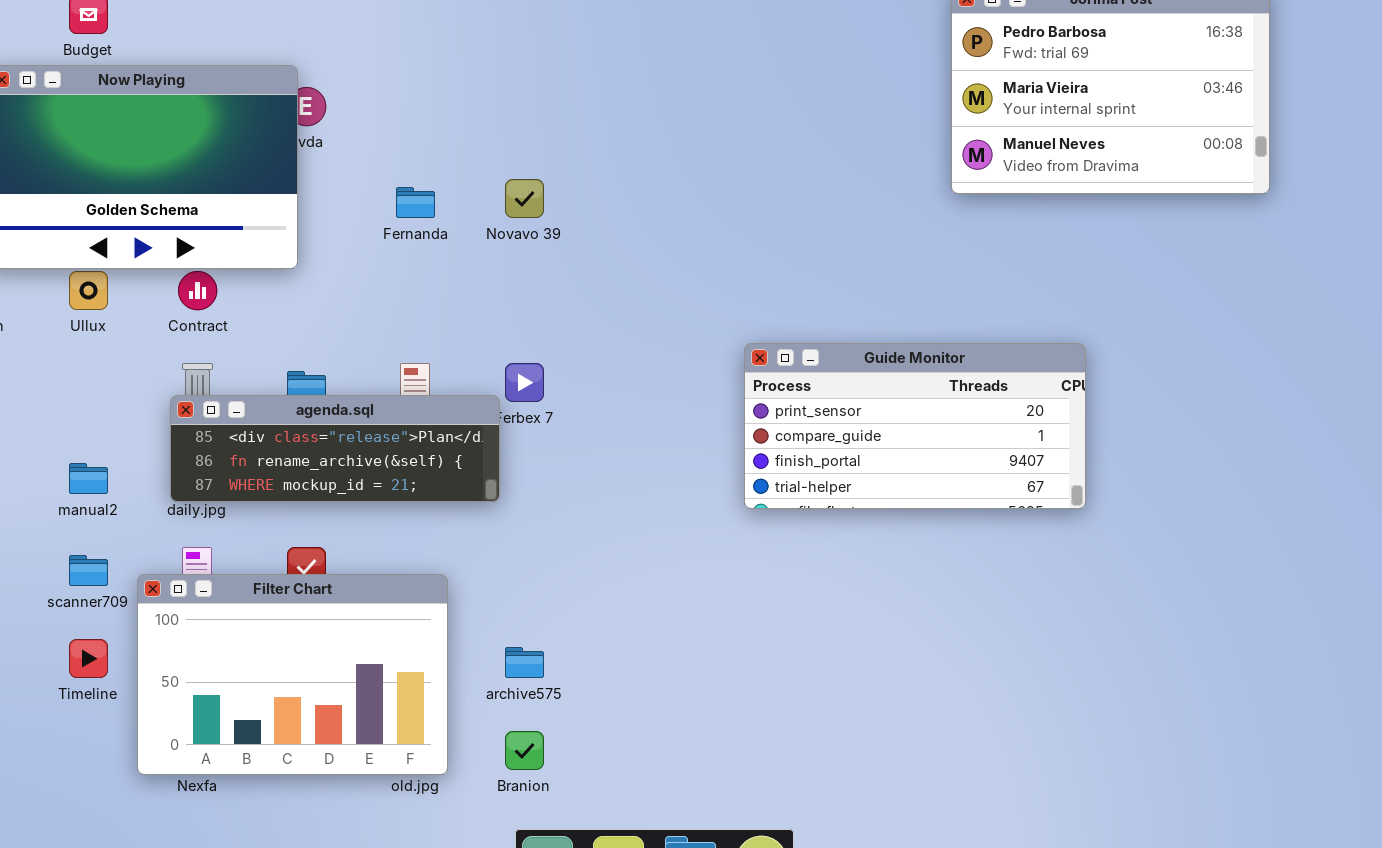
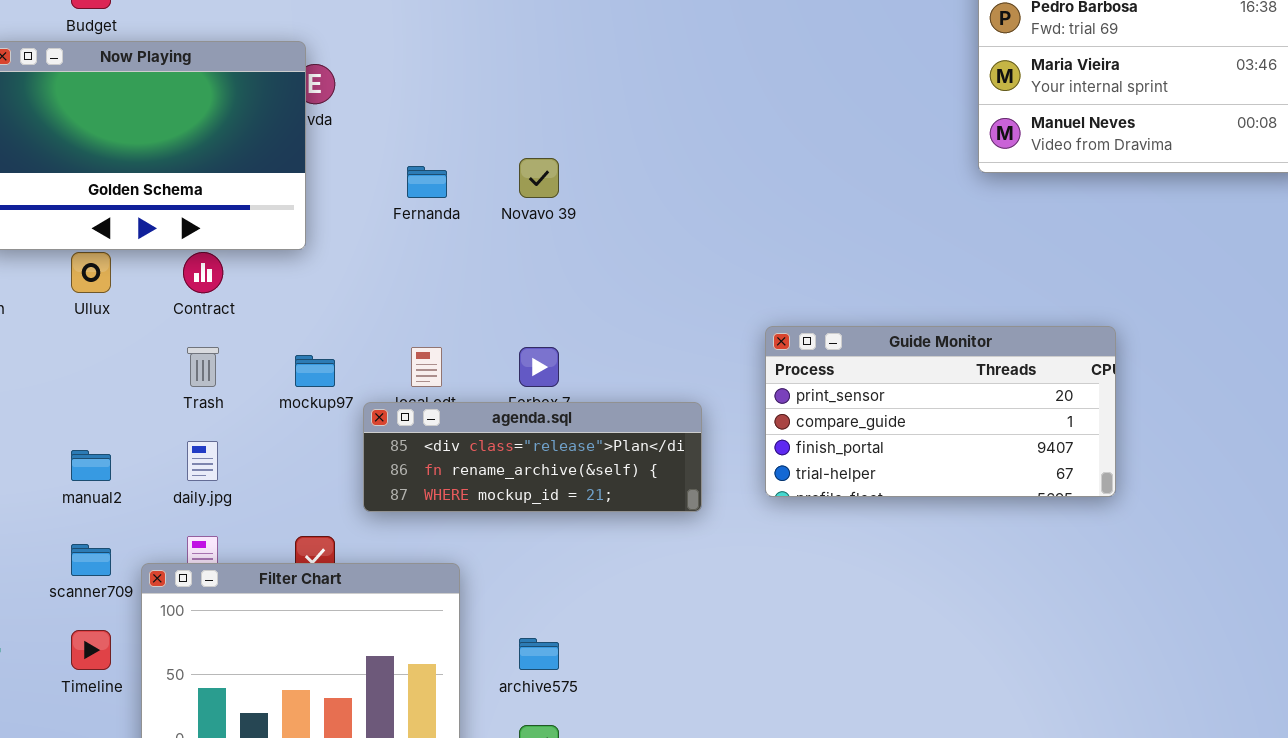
agenda.sql: [170,395,500,502] -> [363,402,702,512], moved

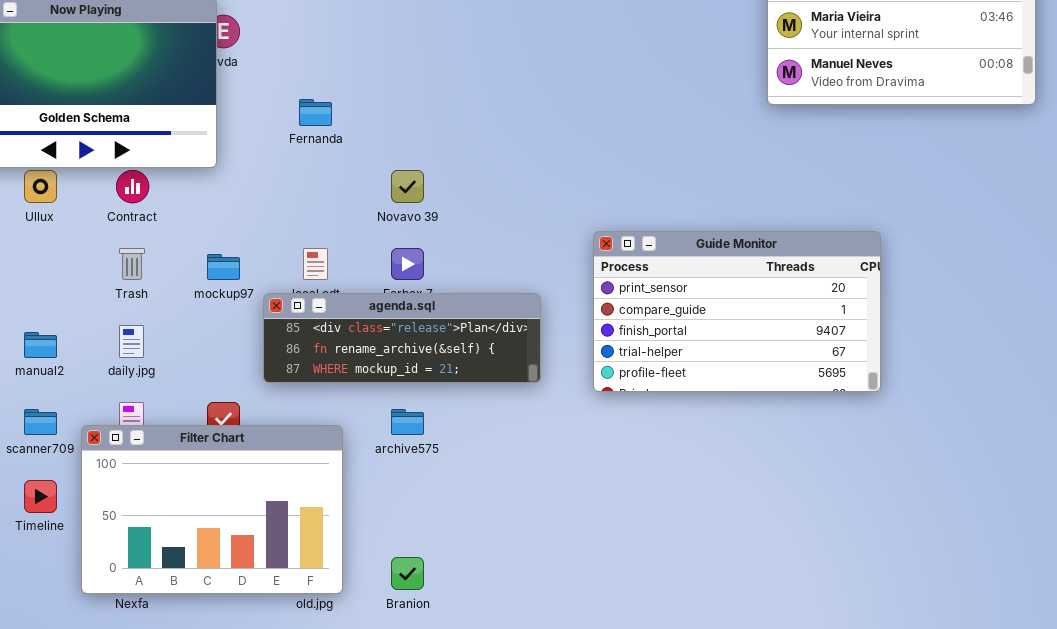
Novavo 39: [519,158,559,198] -> [391,170,424,203], moved
Guide Monitor: [765,326,1116,497] -> [593,231,881,392], resized
archive575: [519,638,559,670] -> [391,409,424,435], moved

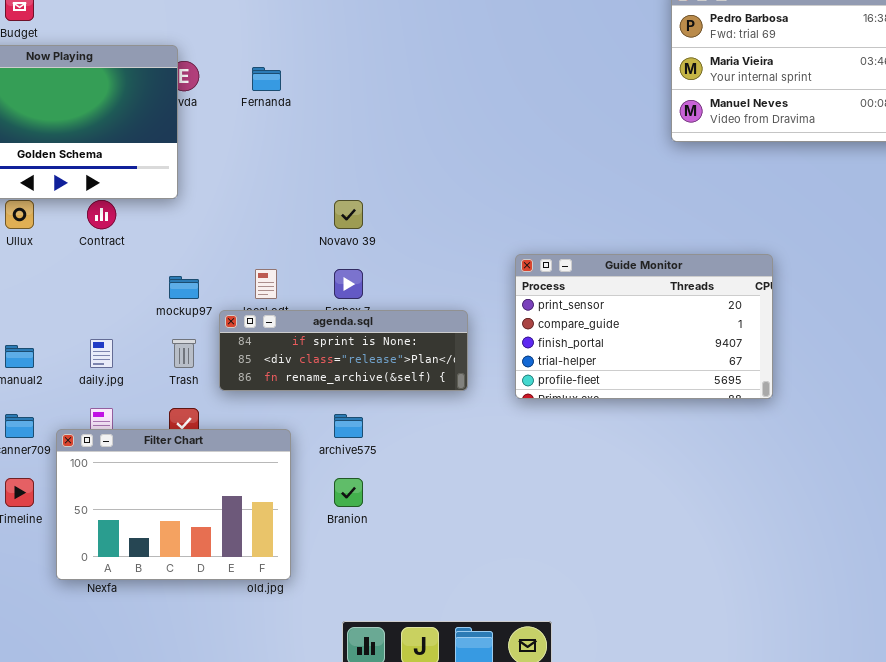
Fernanda: [299,99,332,126] -> [252,67,281,91], moved
Trash: [119,248,145,280] -> [172,339,196,368], moved
agenda.sql: [263,293,541,383] -> [219,310,468,391], scrolled up 1 row
Branion: [391,557,424,590] -> [334,478,363,507], moved

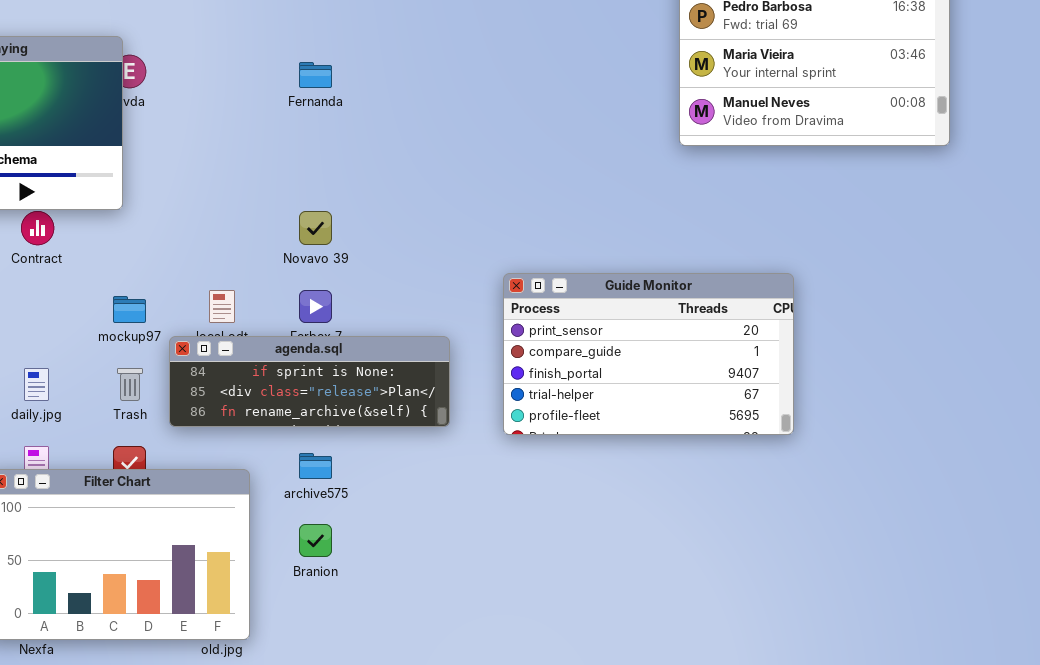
Fernanda: [252,67,281,91] -> [299,62,332,88], moved

